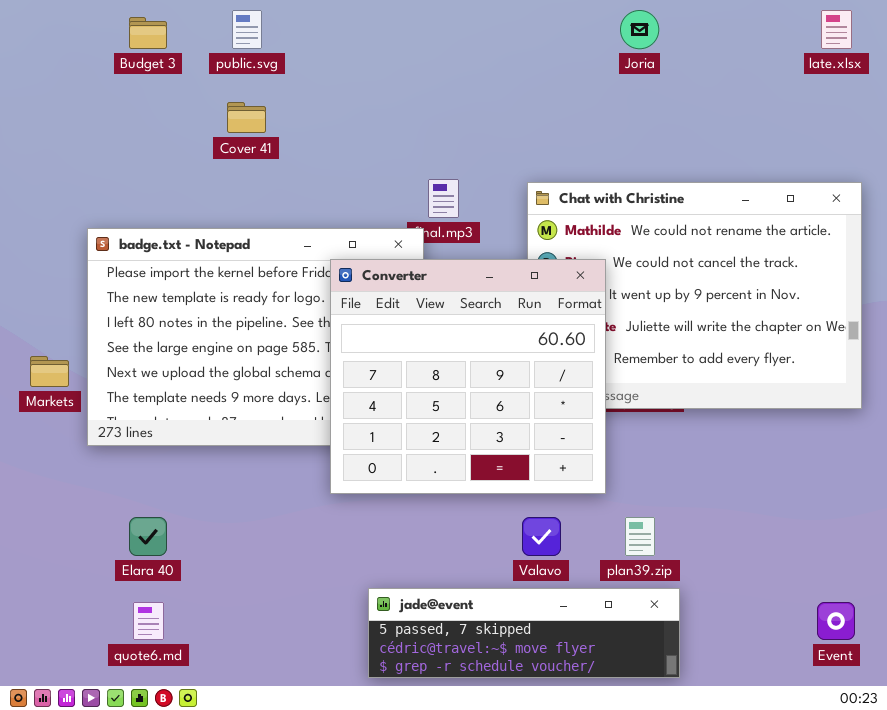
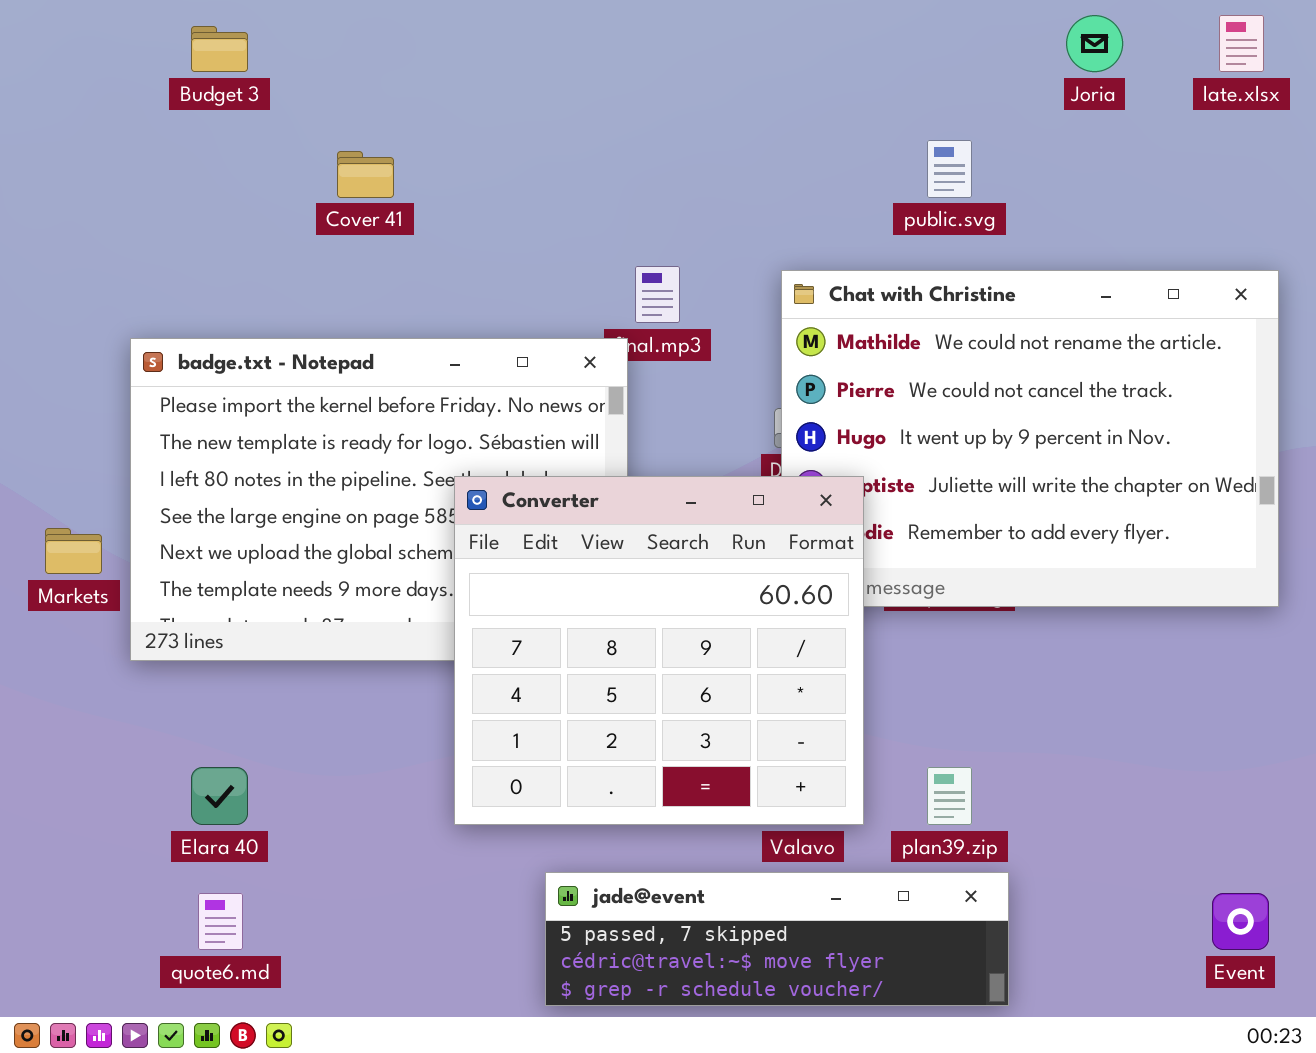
public.svg: [232,10,262,49] -> [927,140,972,198], moved
Joria: [620,10,659,49] -> [1066,15,1123,72], moved
Converter: [330,259,606,494] -> [454,476,864,825], moved

